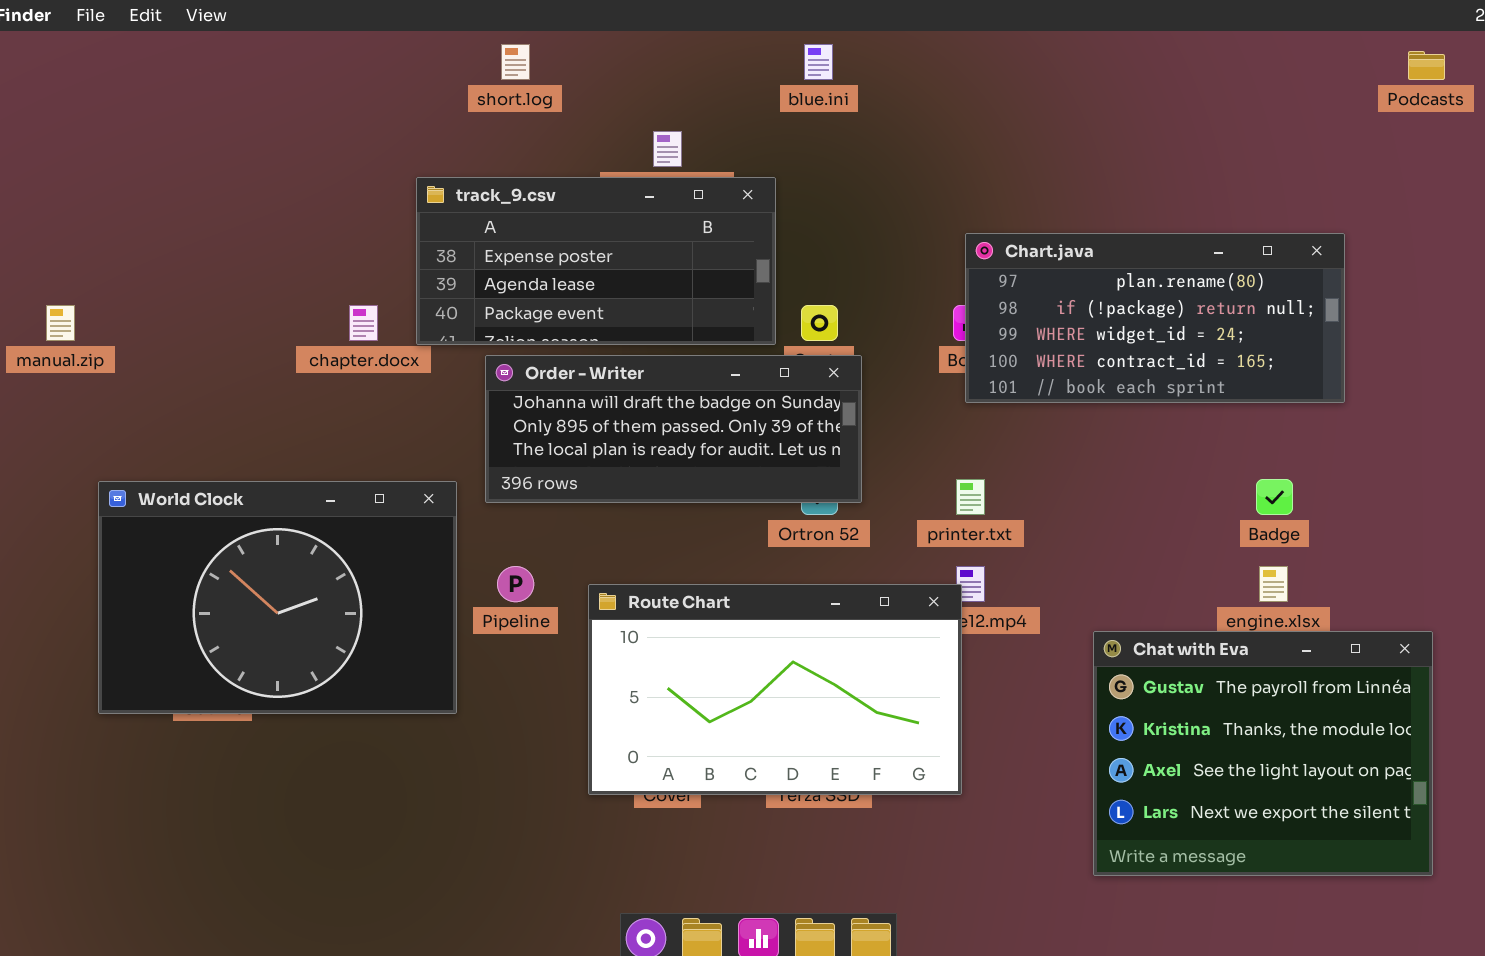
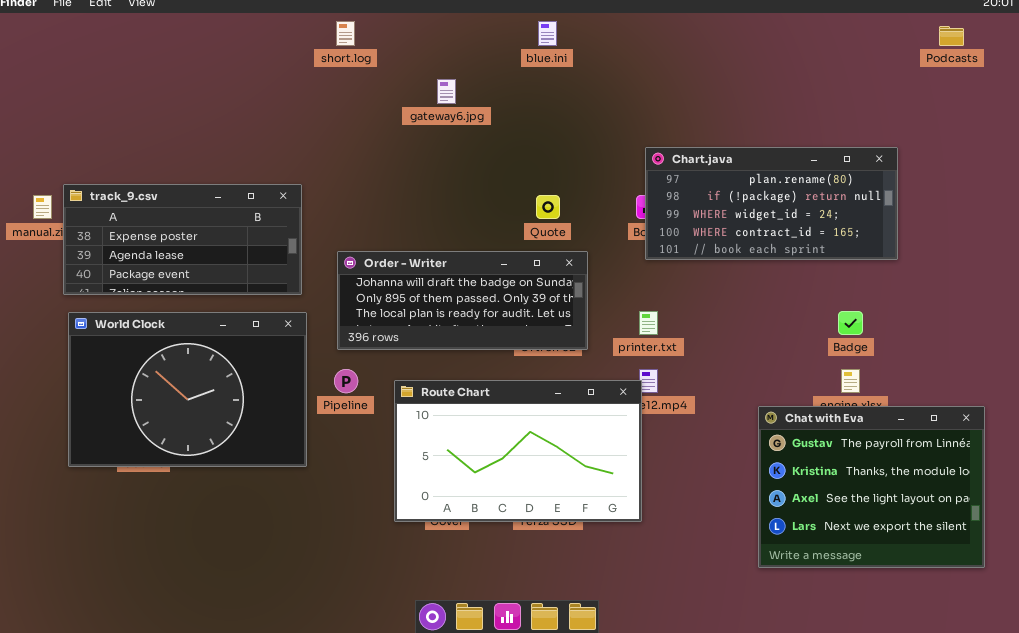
track_9.csv: [416,177,776,345] -> [63,184,302,295], moved
Order - Writer: [485,355,862,503] -> [337,251,588,350], moved
Chat with Eva: [1093,631,1433,876] -> [758,406,985,568], moved

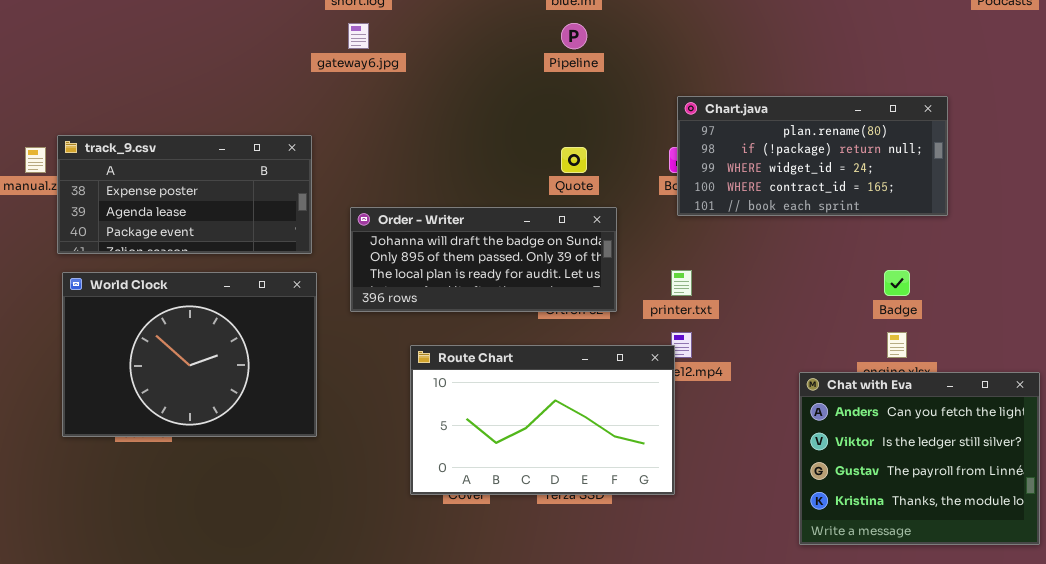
gateway6.jpg: [437,79,456,104] -> [348,23,369,49], moved
Pipeline: [334,369,358,393] -> [561,23,587,49], moved
Chat with Eva: [758,406,985,568] -> [799,372,1040,545], scrolled up 2 rows

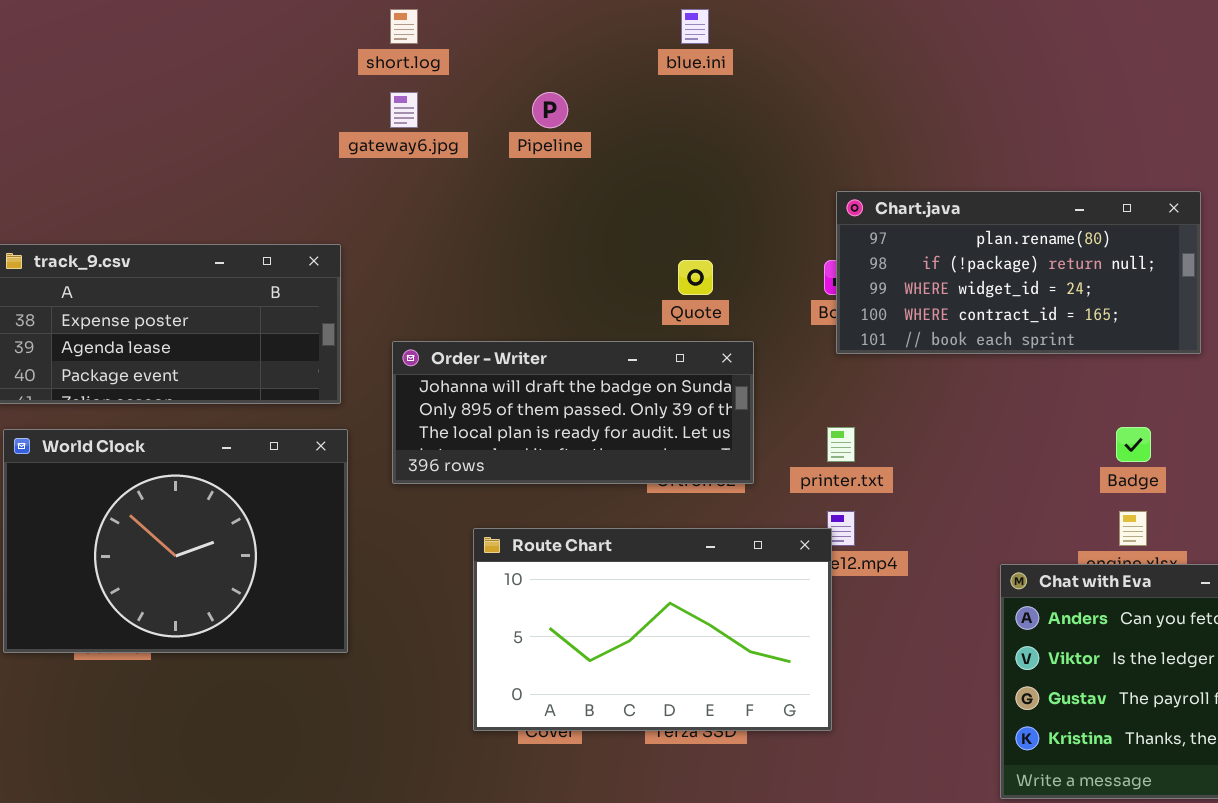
Pipeline: [561,23,587,49] -> [532,92,568,128], moved

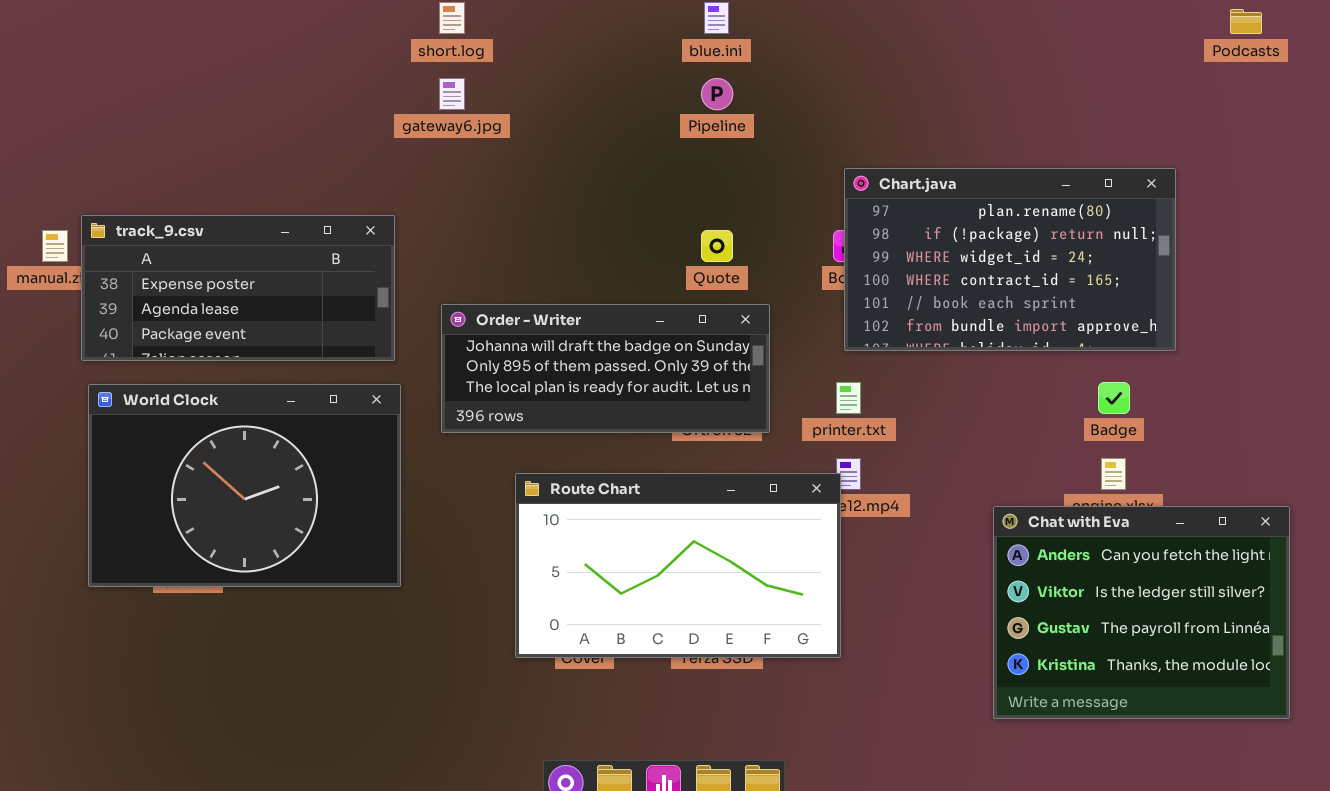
Pipeline: [532,92,568,128] -> [701,78,733,110], moved
Chart.java: [836,191,1201,354] -> [844,168,1176,351], resized

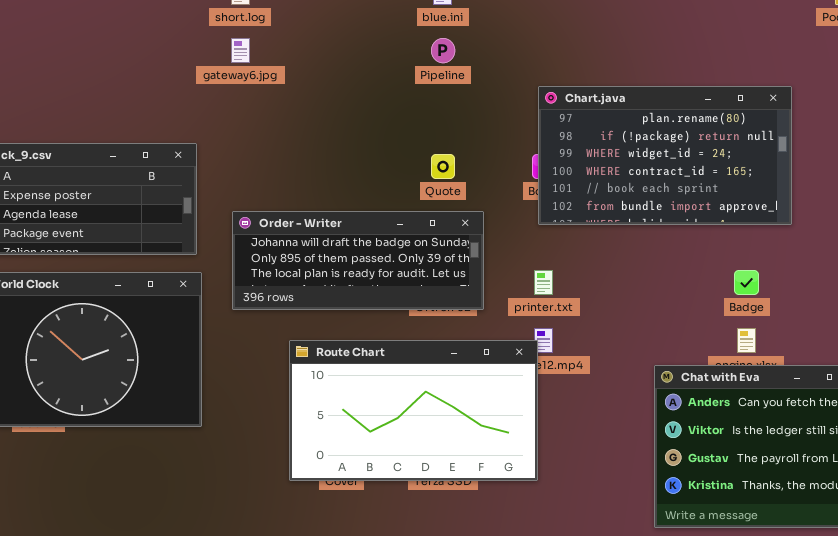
Chart.java: [844,168,1176,351] -> [538,86,792,225], moved

